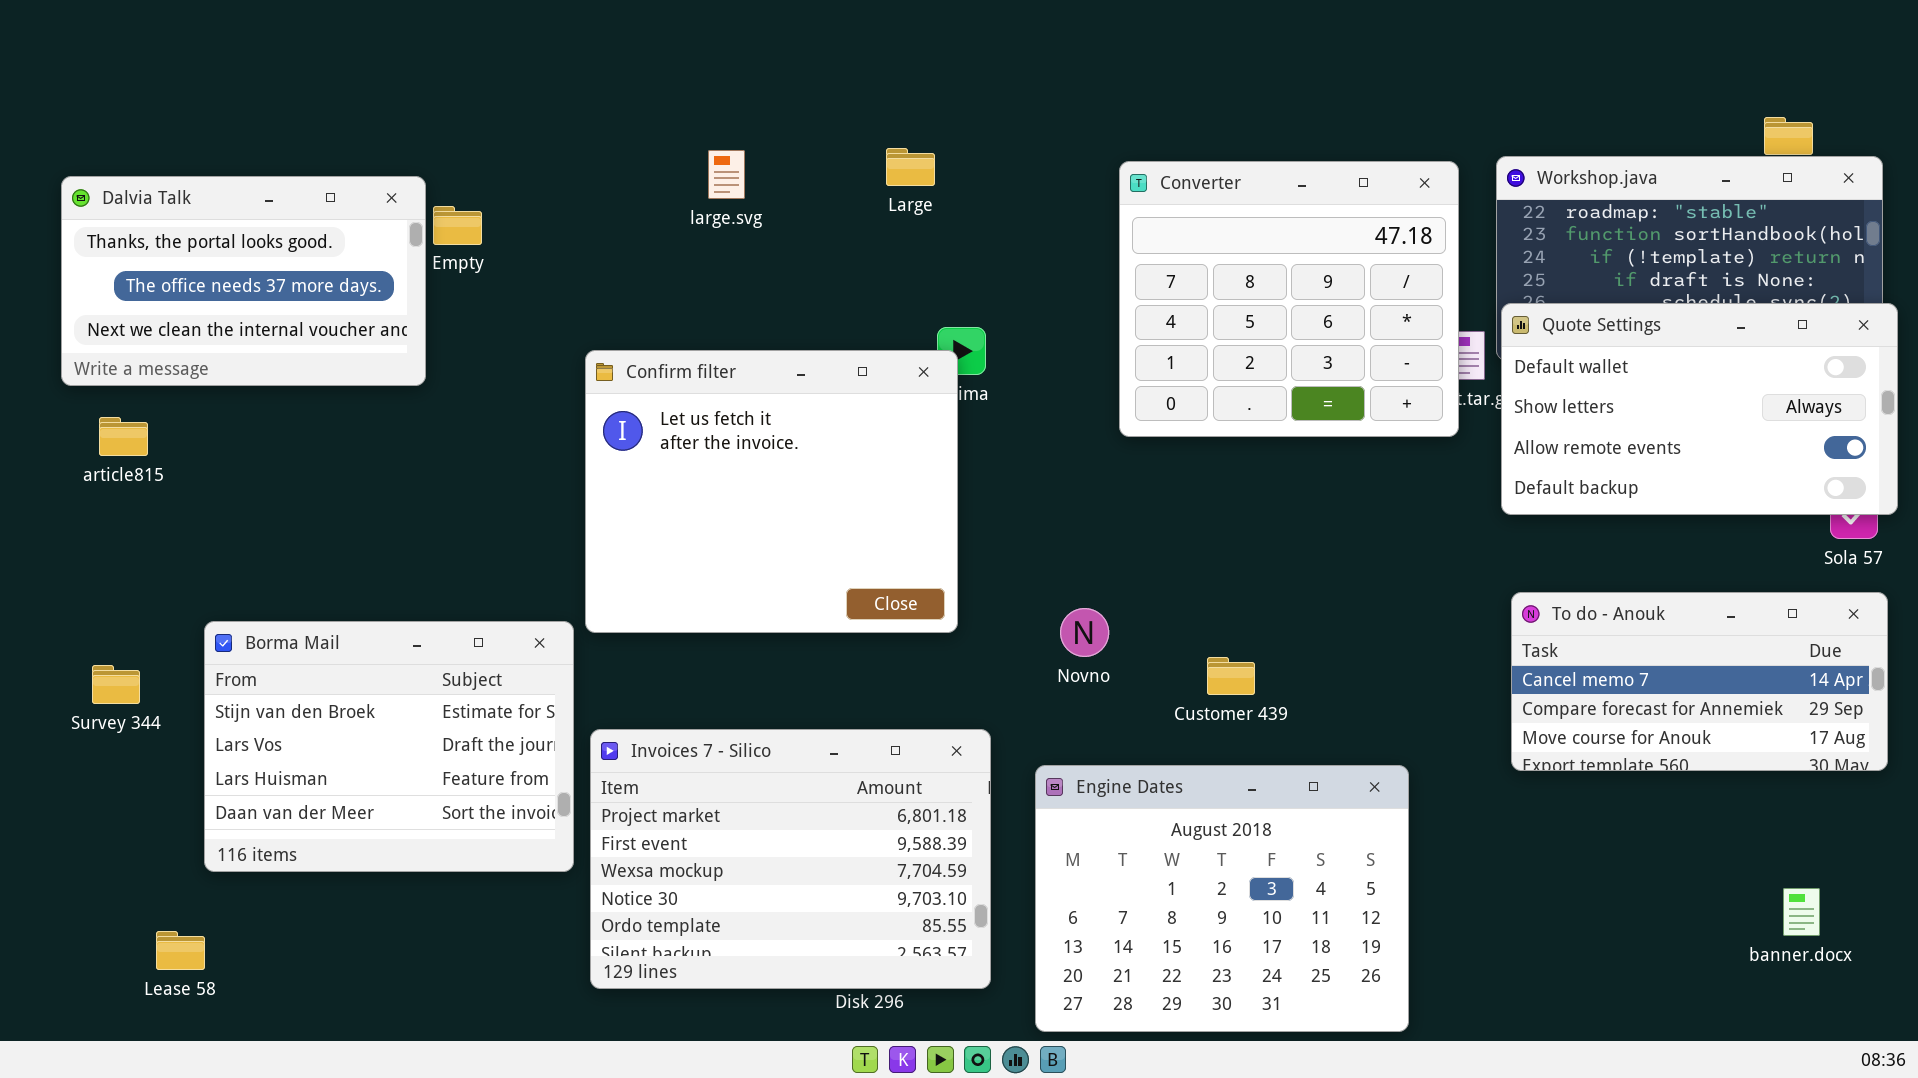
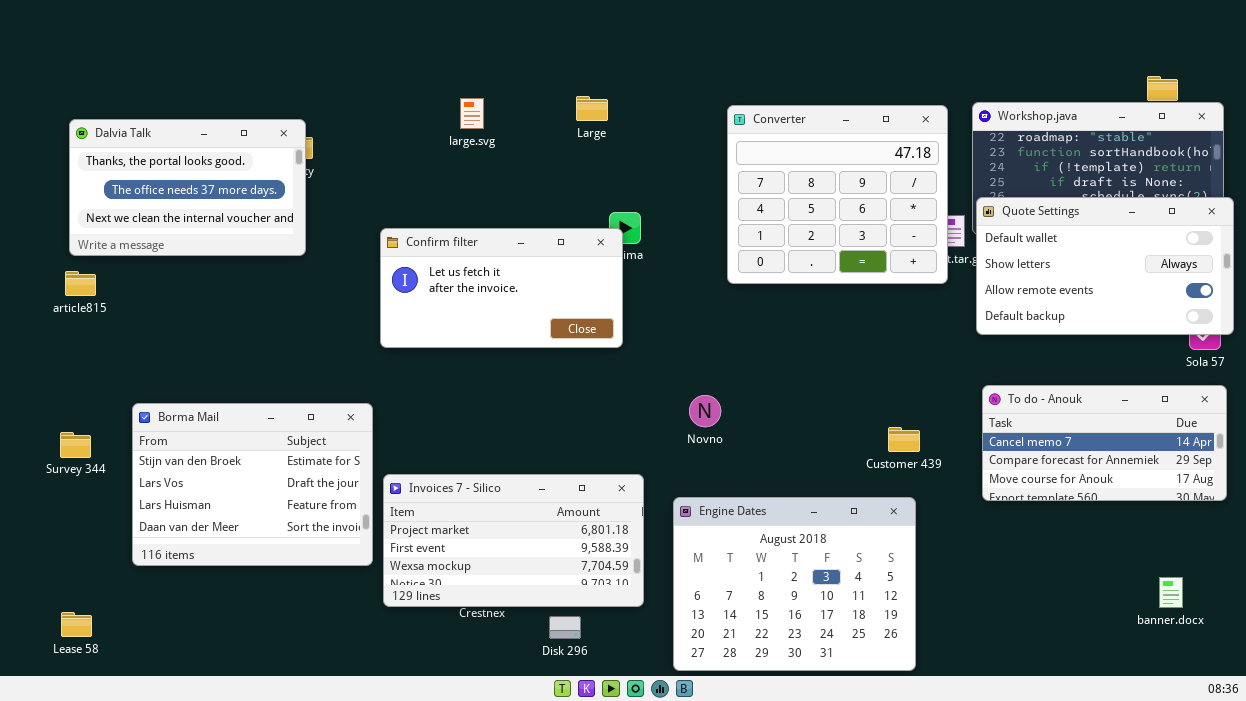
Dalvia Talk: [61,176,426,386] -> [69,119,306,256], moved
Confirm filter: [585,350,958,633] -> [380,228,623,348], resized
Customer 439: [1207,657,1255,695] -> [888,427,920,452], moved
Invoices 7 - Silico: [590,729,991,989] -> [383,474,644,607], resized
Lease 58: [156,931,205,970] -> [61,612,92,637], moved

